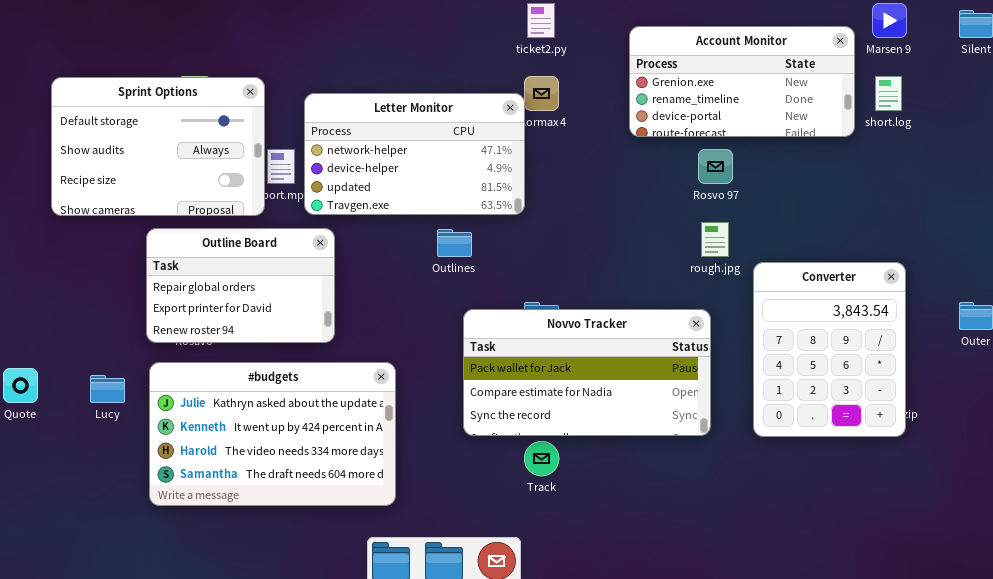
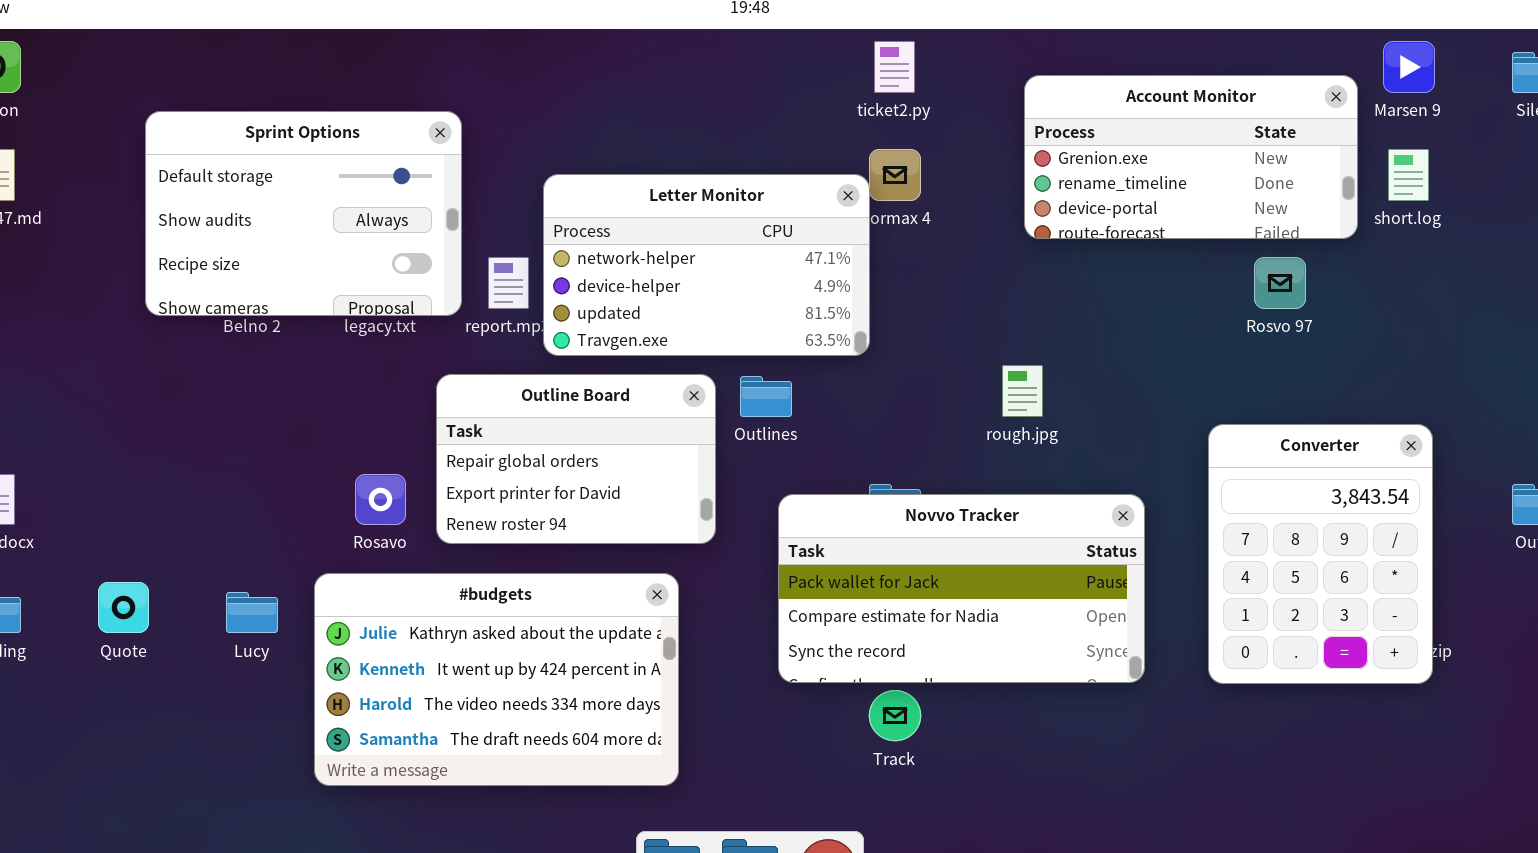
Sprint Options: [51,77,265,216] -> [145,111,462,316], moved
Rosvo 97: [698,149,733,184] -> [1254,257,1306,309], moved
rough.jpg: [701,222,729,257] -> [1002,365,1043,417], moved
Outline Board: [146,228,335,343] -> [436,374,716,544], moved

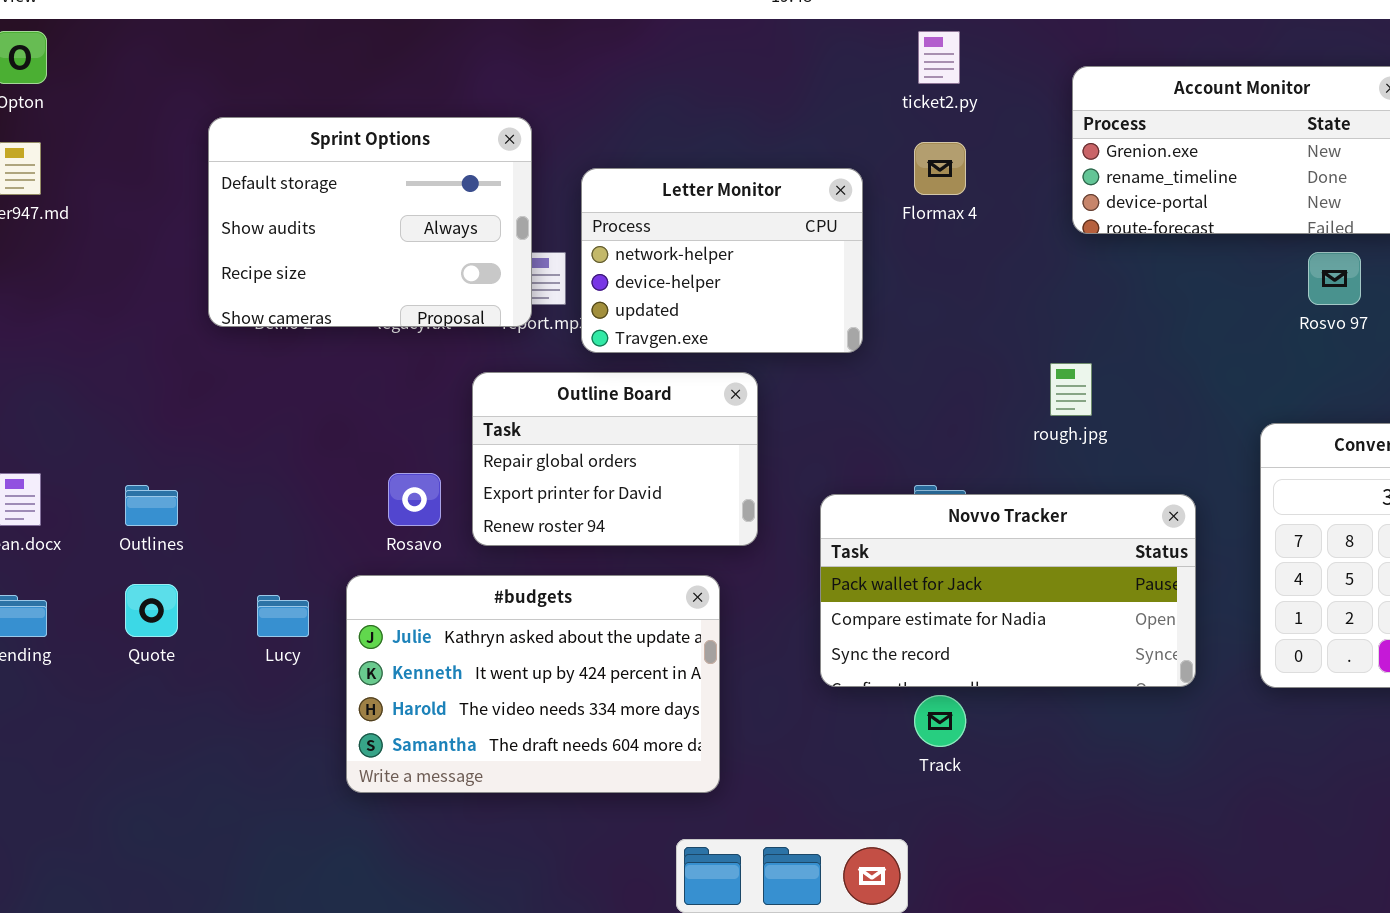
Sprint Options: [145,111,462,316] -> [208,117,532,327], moved
Letter Monitor: [543,174,870,356] -> [581,168,863,353], resized
Outlines: [740,376,792,417] -> [125,485,178,526], moved

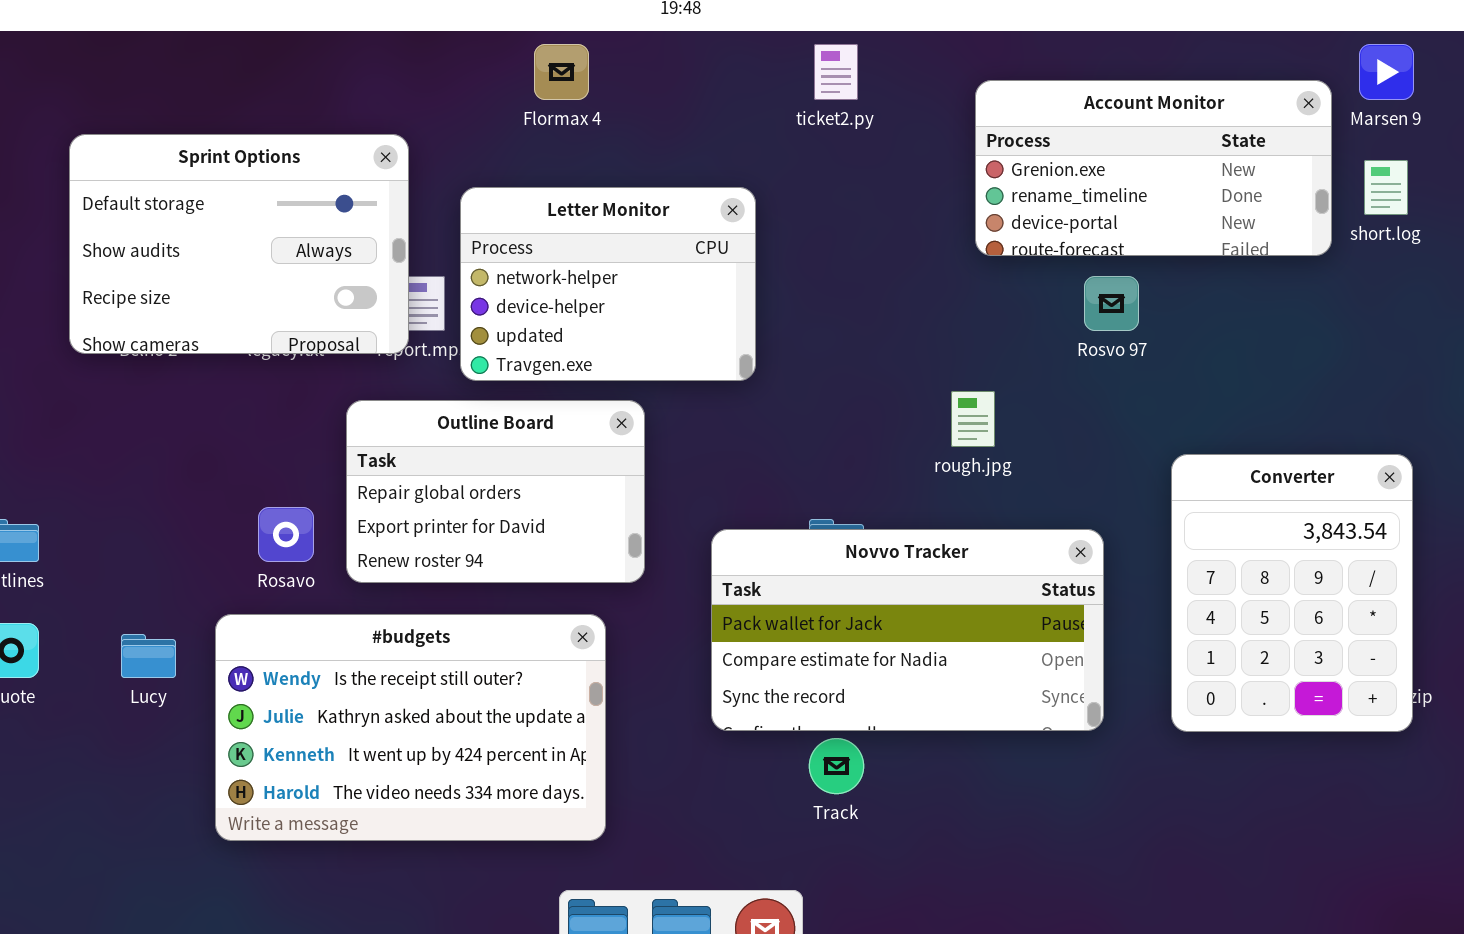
Flormax 4: [914,142,966,195] -> [534,44,589,100], moved
Rosvo 97: [1308,252,1361,305] -> [1084,276,1139,331], moved
#budgets: [346,575,720,793] -> [215,614,606,841], scrolled up 1 row

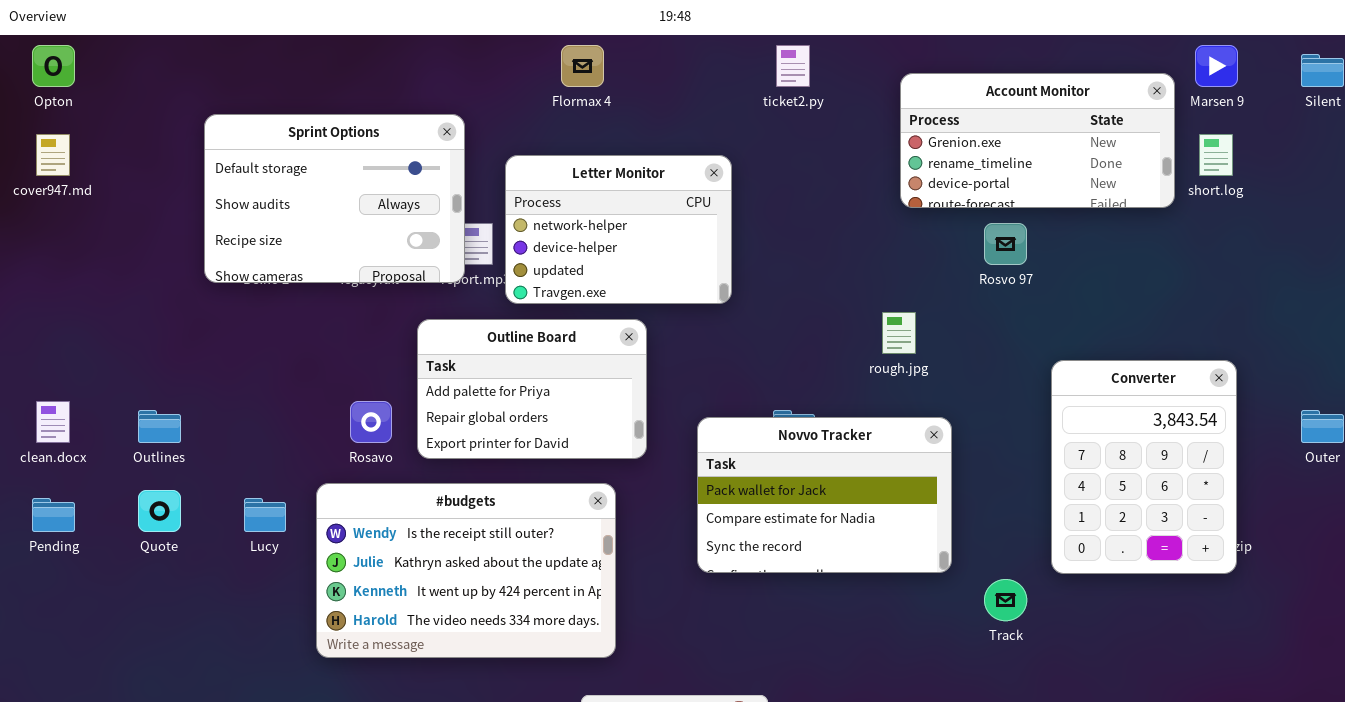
Outline Board: [346,400,645,583] -> [417,319,647,459], scrolled up 1 row
Novvo Tracker: [711,529,1104,731] -> [697,417,952,573], resized
Track: [809,738,864,794] -> [984,579,1027,621], moved

